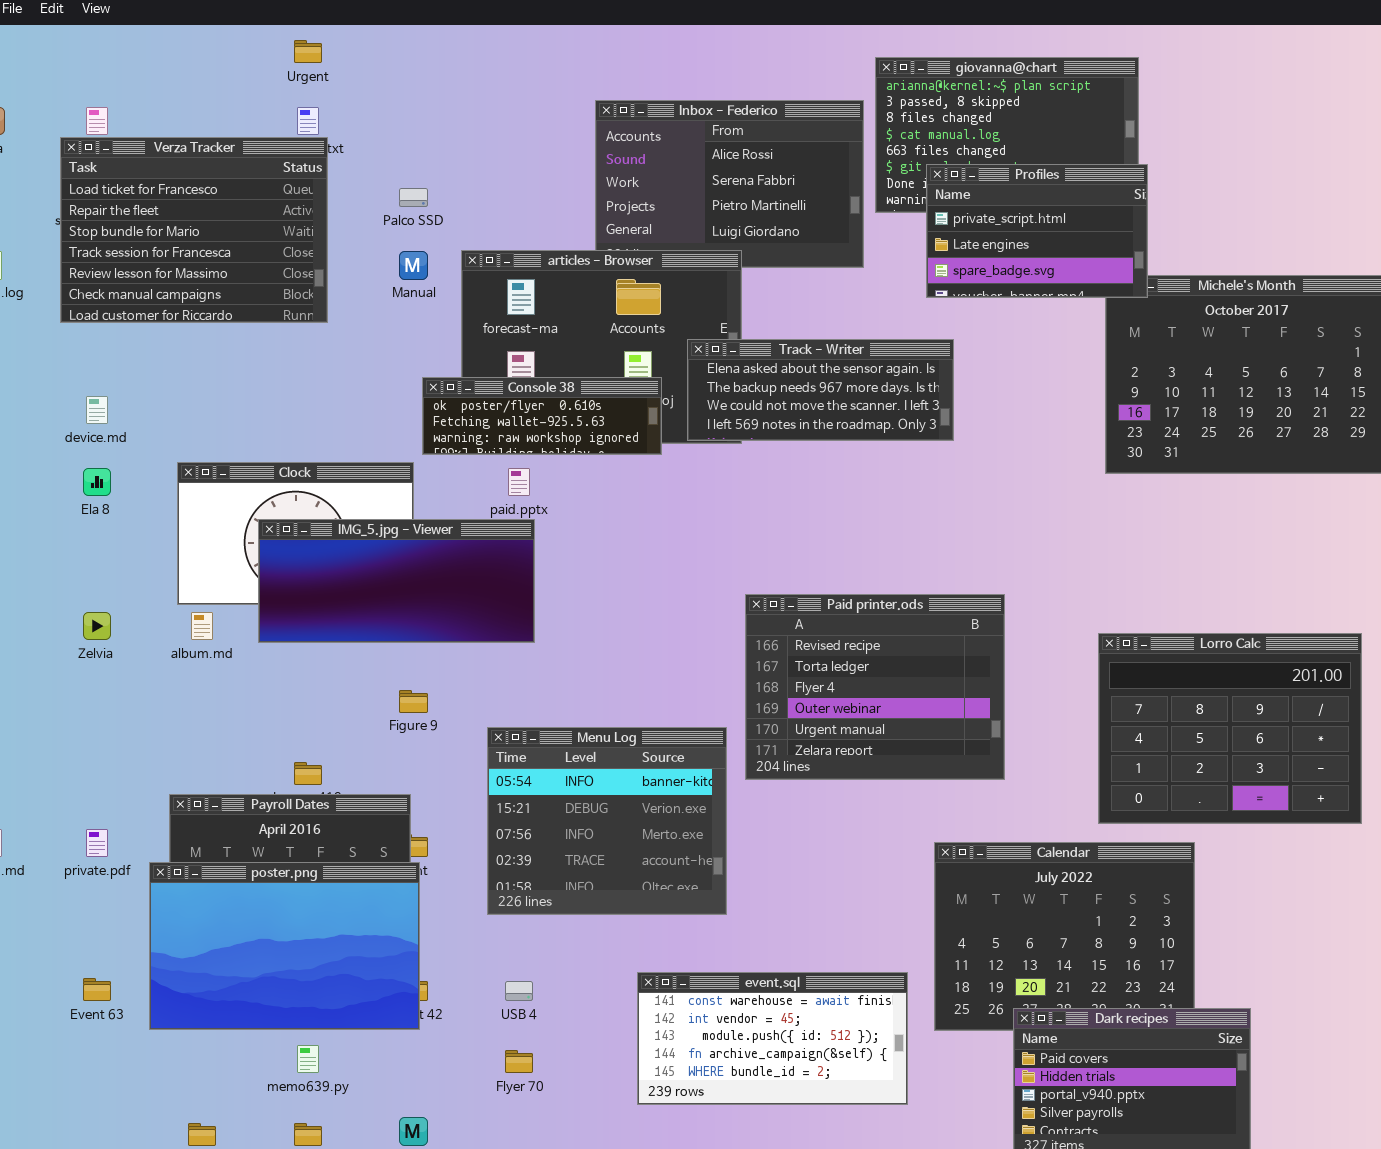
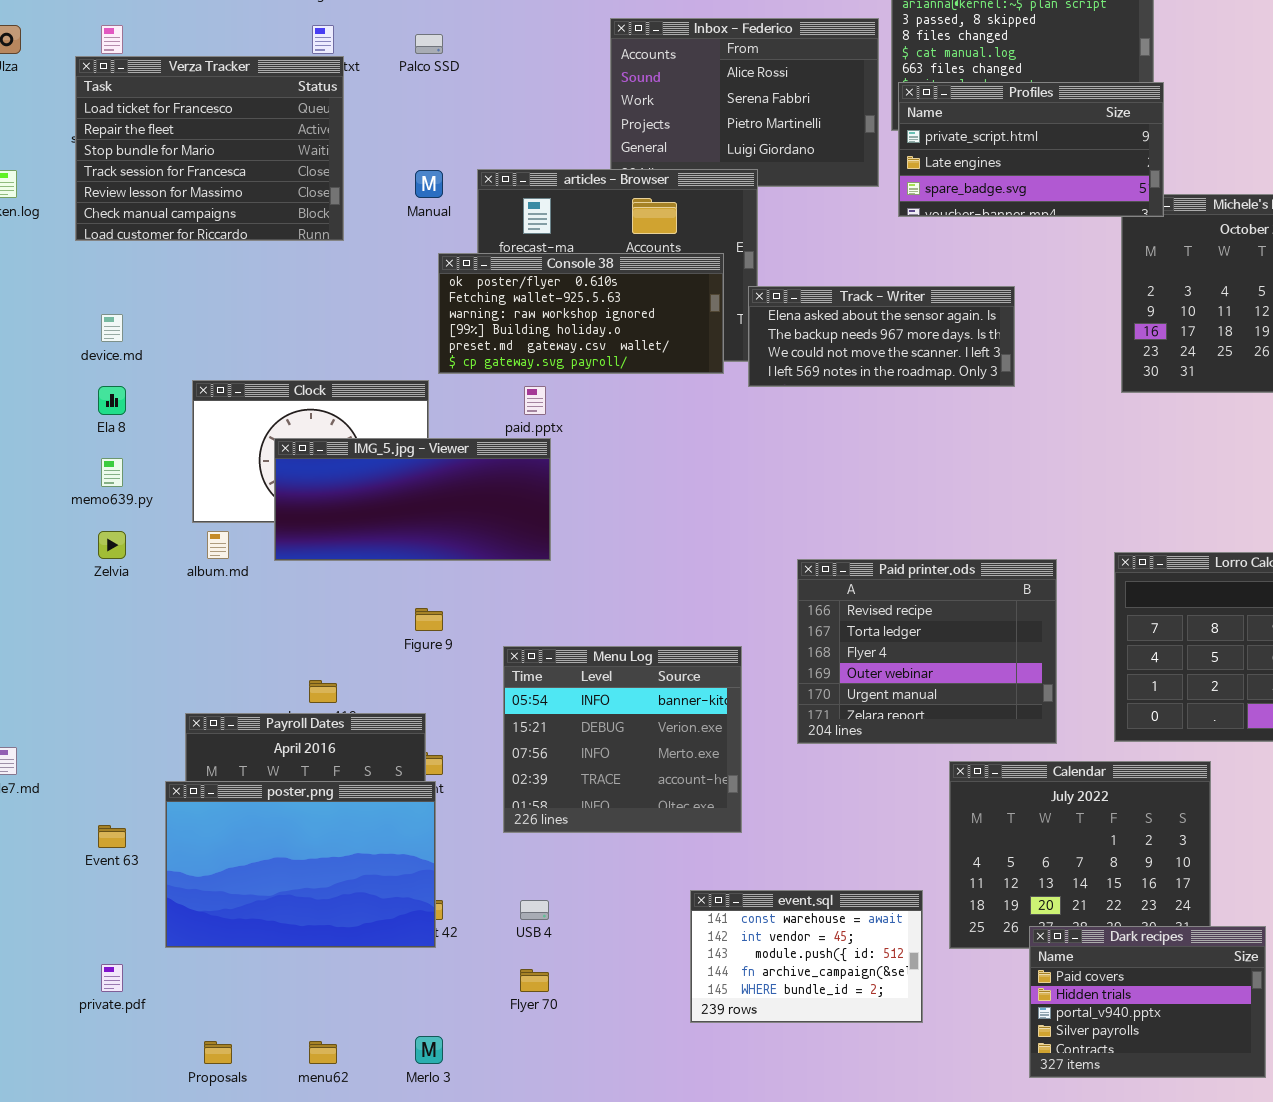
Profiles: [926,164,1148,298] -> [898,82,1164,217], resized
Palco SSD: [399,188,428,207] -> [415,34,443,54], moved
Track - Writer: [687,339,954,441] -> [748,286,1015,387], moved
Console 38: [422,377,662,455] -> [438,253,724,374], resized
Paid printer.ods: [745,594,1005,780] -> [797,559,1057,744], moved
private.pdf: [86,829,108,857] -> [101,964,123,992], moved
event.sql: [637,972,908,1105] -> [690,890,923,1023], resized
Event 63: [83,978,111,1001] -> [98,825,126,848], moved
memo639.py: [297,1045,319,1073] -> [101,458,123,487], moved

